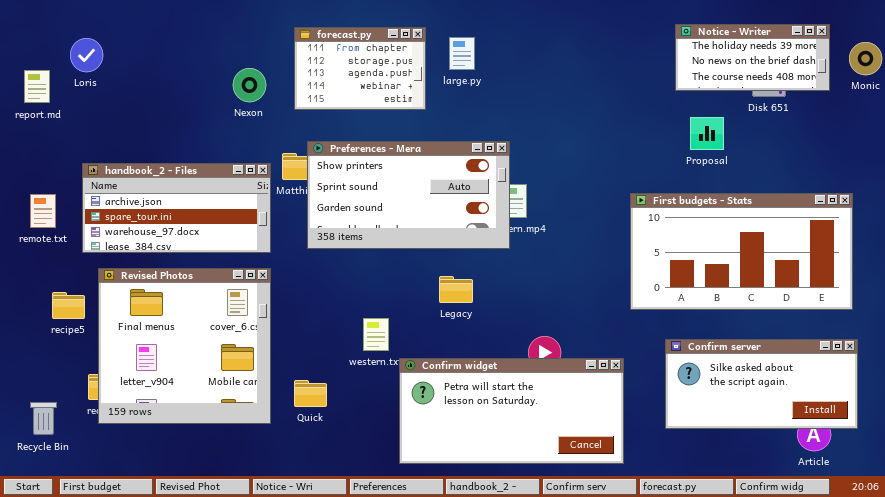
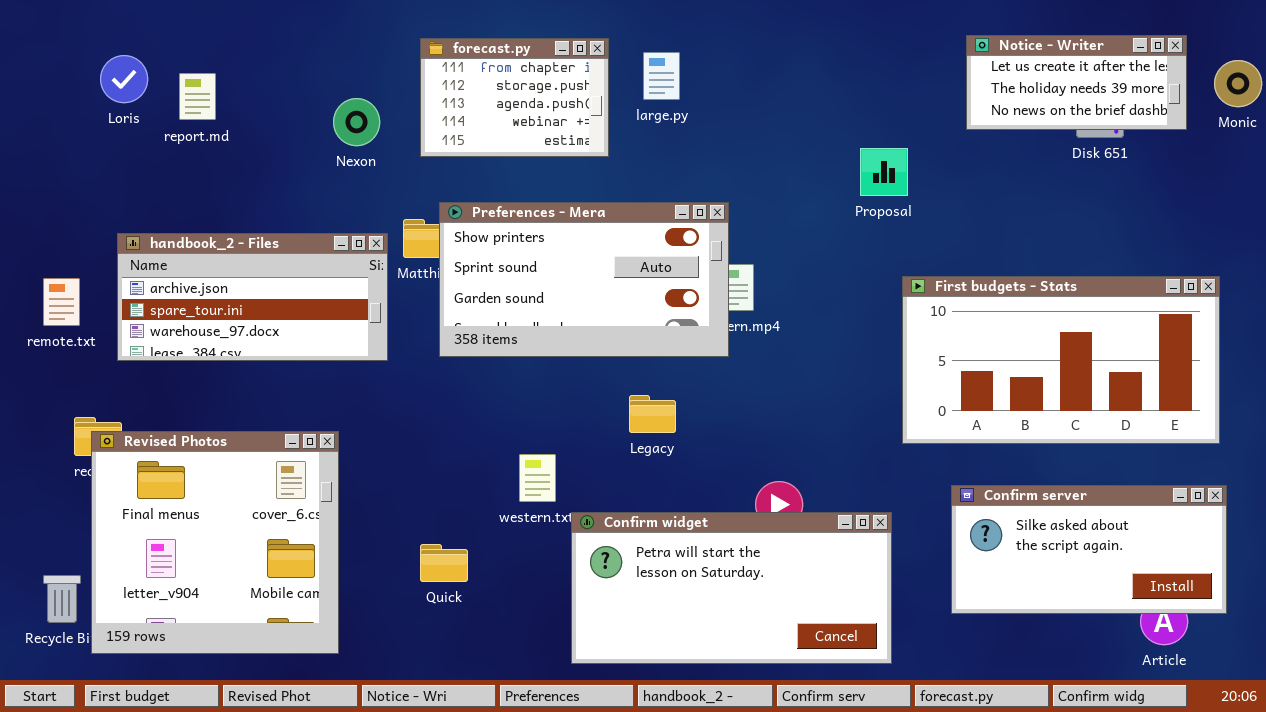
Notice - Writer: [675,24,830,91] -> [966,35,1187,130], scrolled up 1 row
report.md: [24,70,50,103] -> [179,73,216,120], moved
Proposal: [690,117,724,150] -> [860,148,908,196], moved
Revised Photos: [98,268,271,424] -> [91,431,339,654], moved

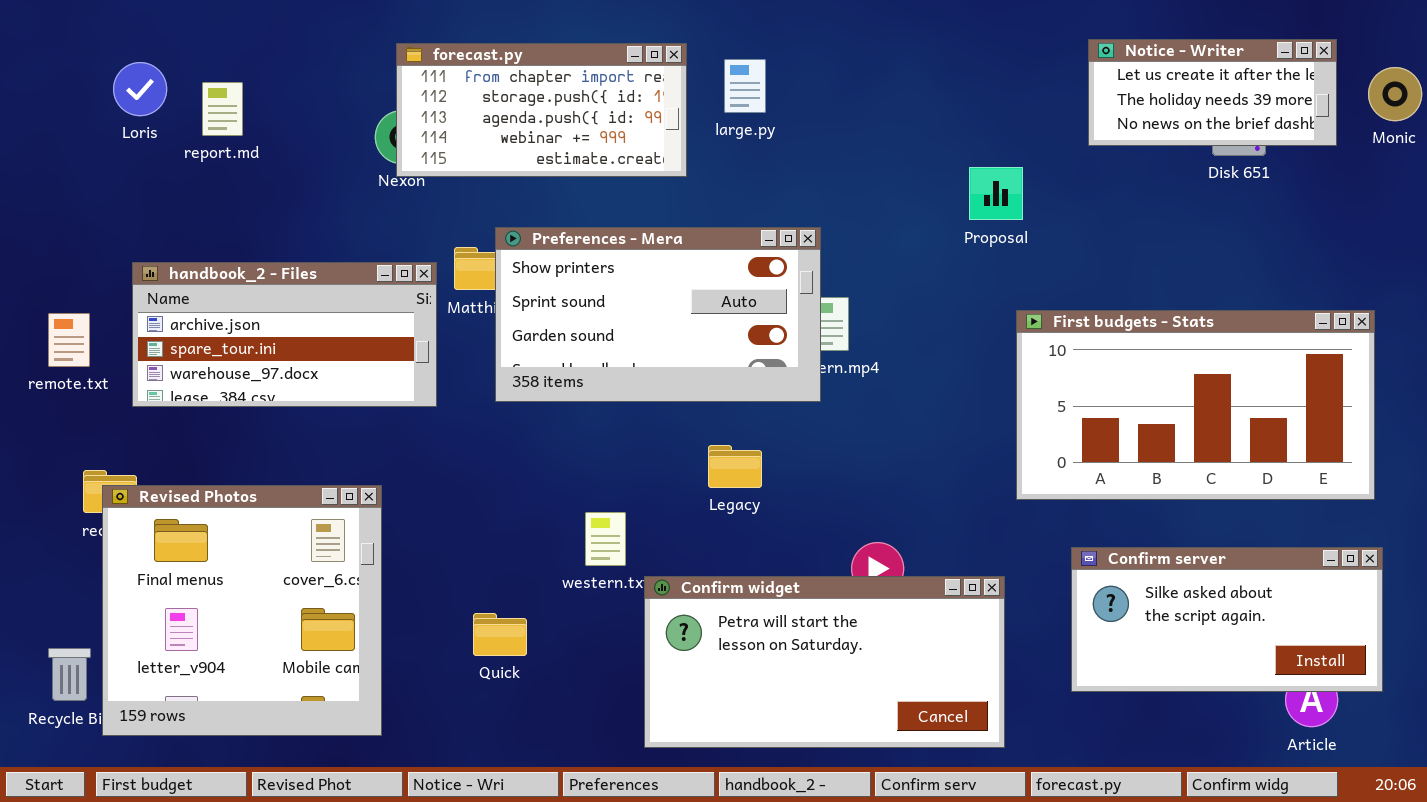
forecast.py: [420,38,609,157] -> [396,43,687,177], resized

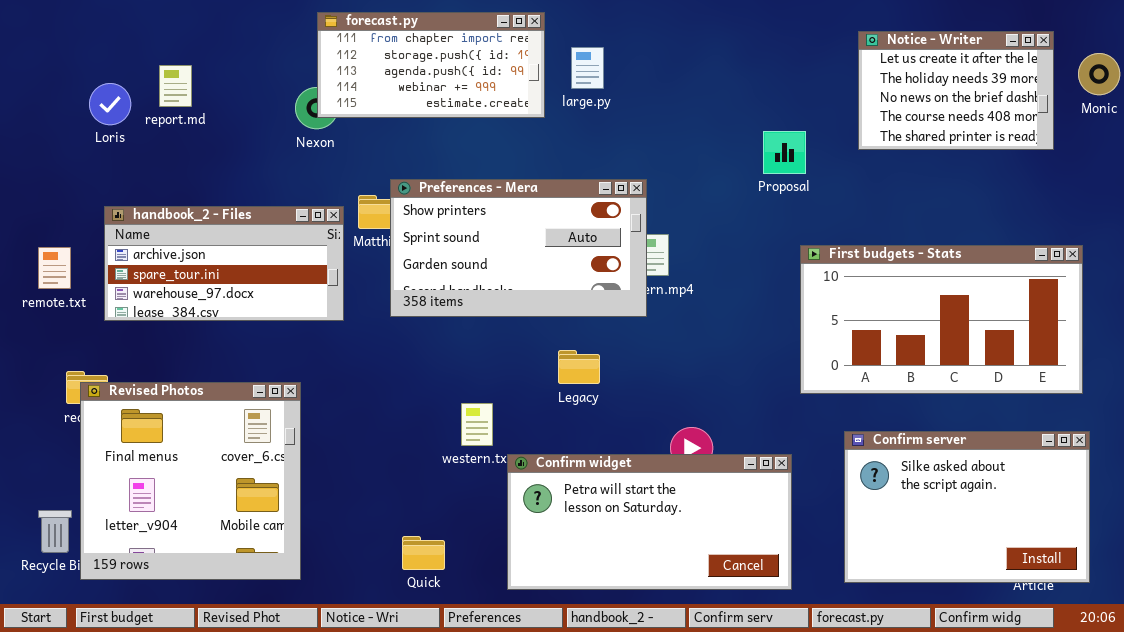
Notice - Writer: [1088,39,1337,146] -> [858,31,1054,150], resized
forecast.py: [396,43,687,177] -> [317,12,545,118], moved
Loris: [113,62,167,116] -> [89,83,131,125], moved
Confirm server: [1071,547,1383,692] -> [844,431,1090,583], resized
Quick: [473,613,527,656] -> [402,536,445,570], moved

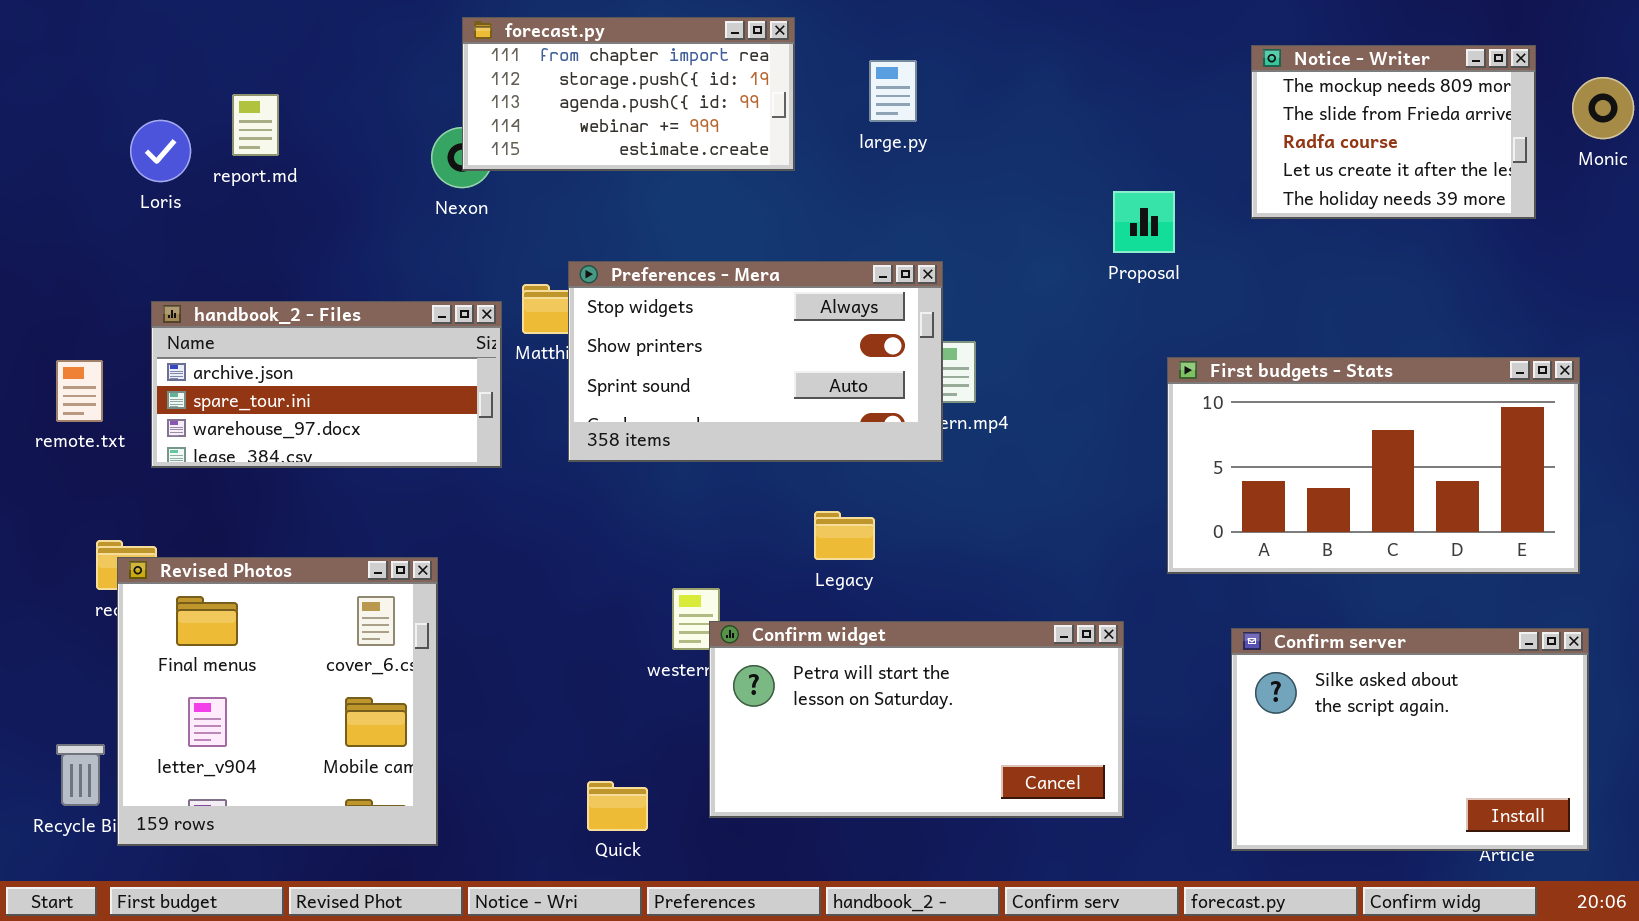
Notice - Writer: [858,31,1054,150] -> [1251,45,1536,219], scrolled up 3 rows
large.py: [571,47,604,89] -> [869,60,917,122], moved
Preferences - Mera: [390,179,647,317] -> [568,261,943,462], scrolled up 1 row
Confirm widget: [507,454,792,590] -> [709,621,1124,818], moved

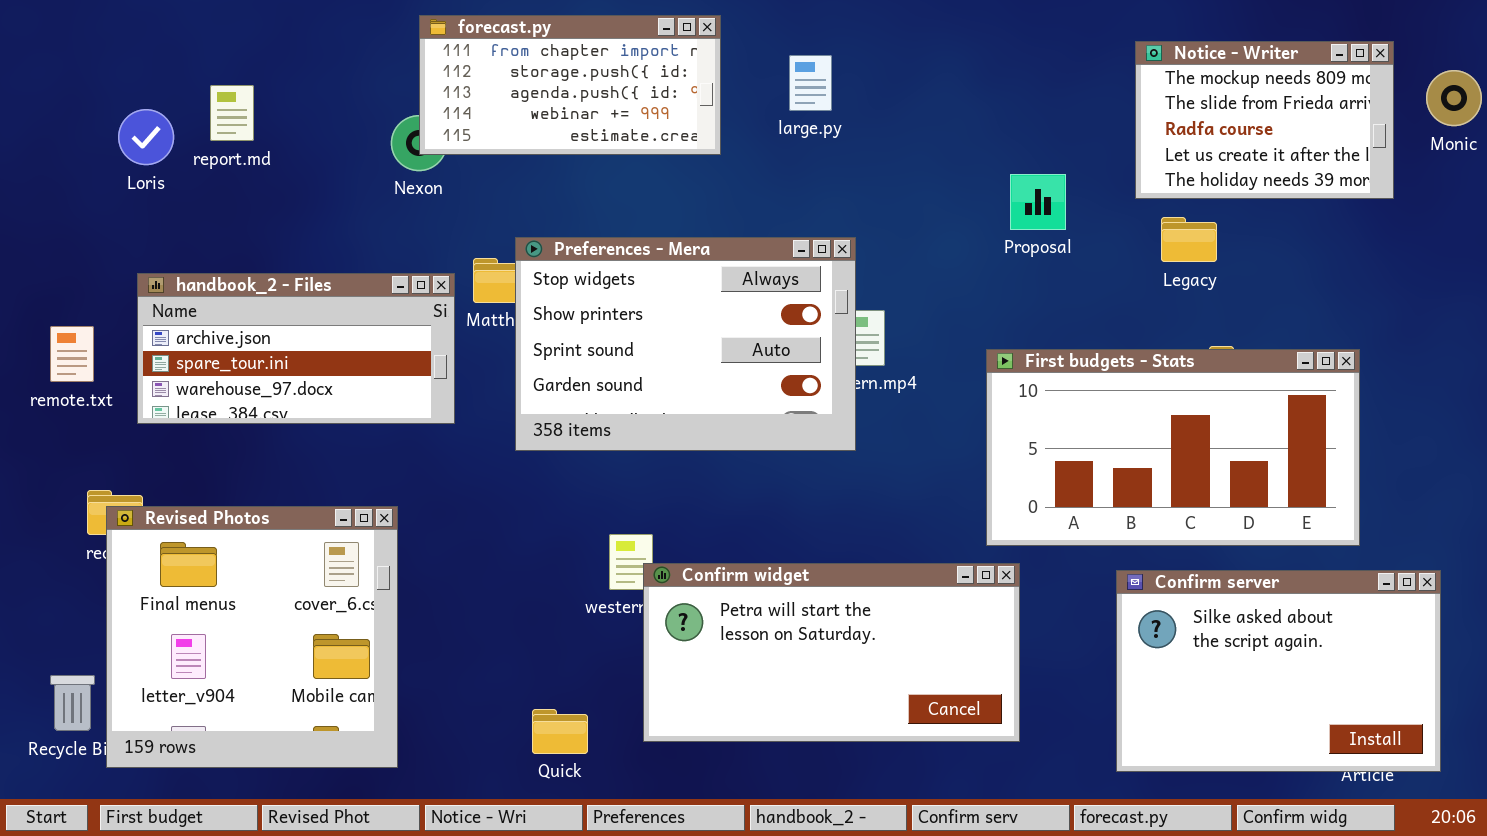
Preferences - Mera: [568,261,943,462] -> [515,237,856,451], resized
First budgets - Stats: [1167,357,1580,574] -> [986,349,1360,546], moved
Legacy: [814,511,875,560] -> [1161,217,1217,262], moved

